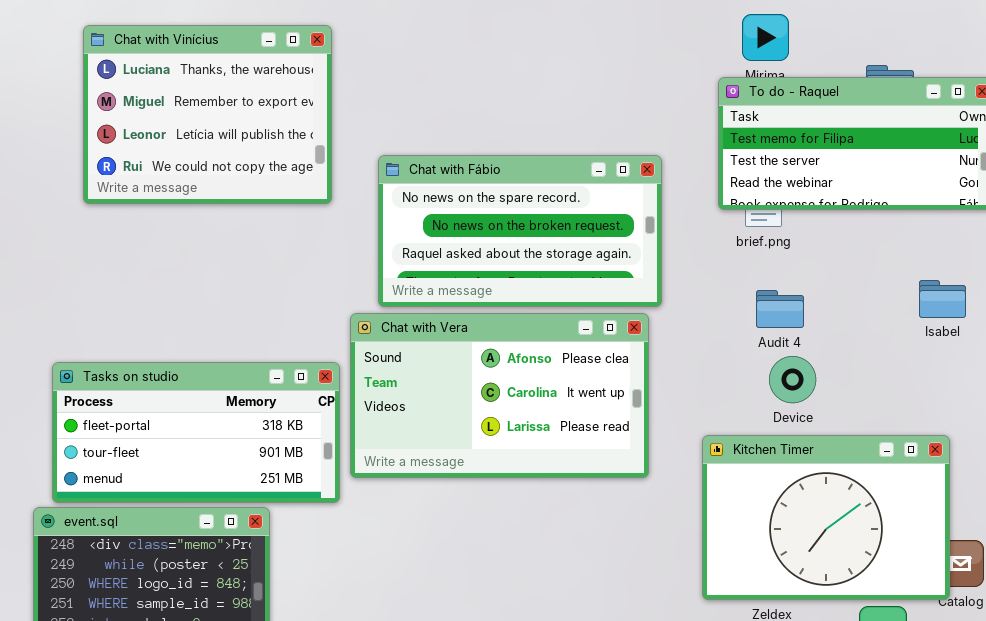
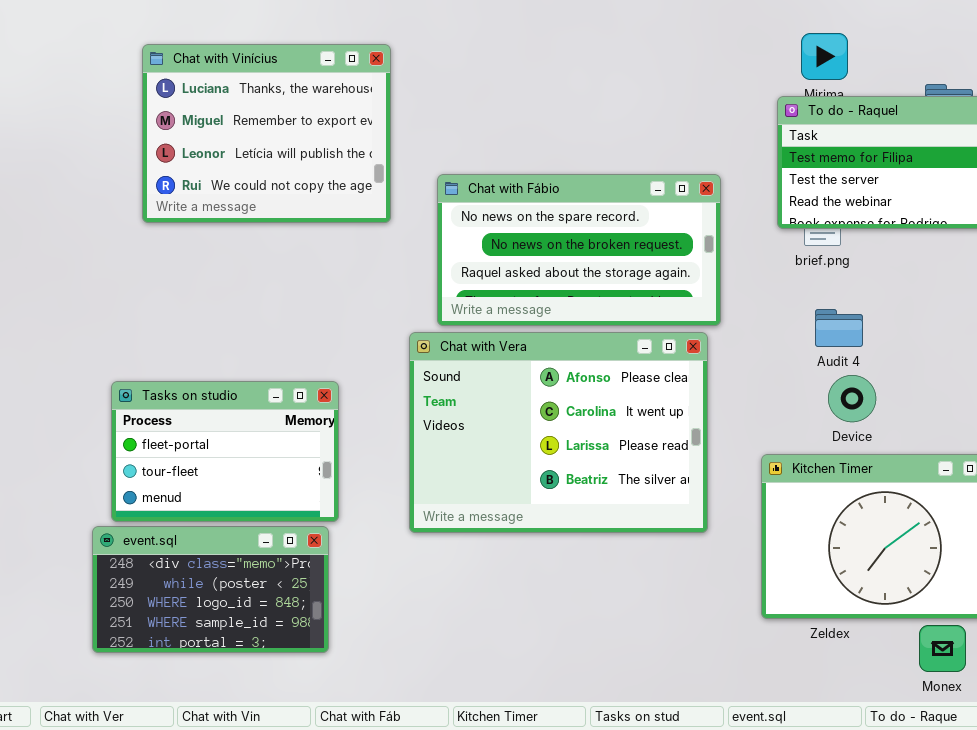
Chat with Vera: [350,313,649,478] -> [409,332,708,533], resized
Tasks on studio: [52,362,340,503] -> [111,381,339,522], resized

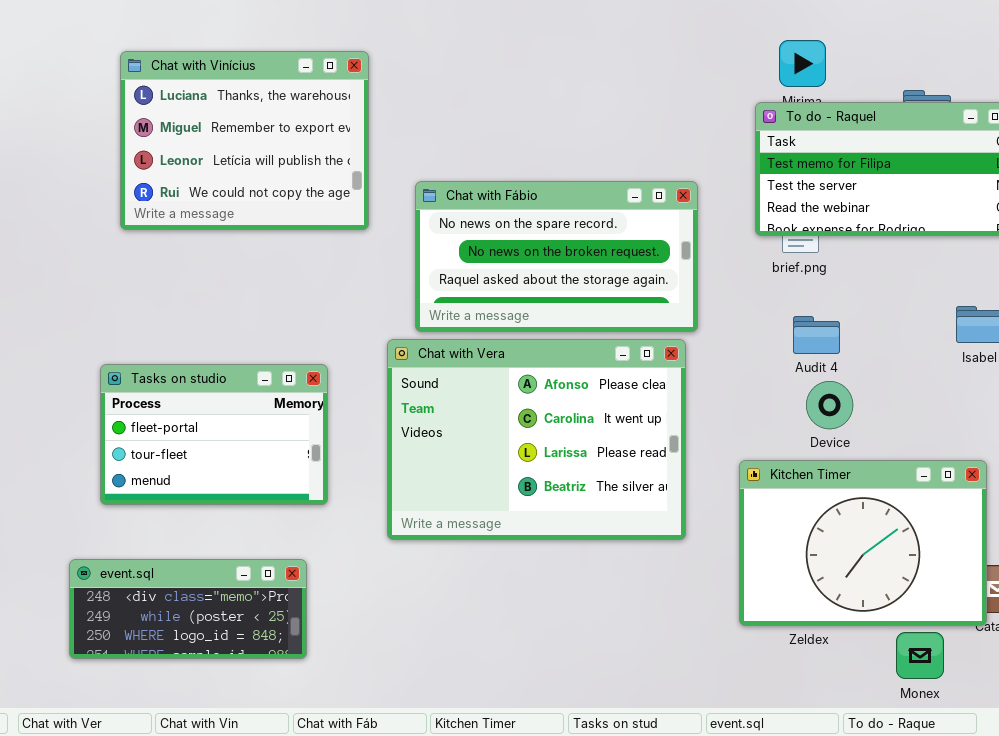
Tasks on studio: [111,381,339,522] -> [100,364,328,505], moved
event.sql: [92,526,329,653] -> [69,559,307,659], resized

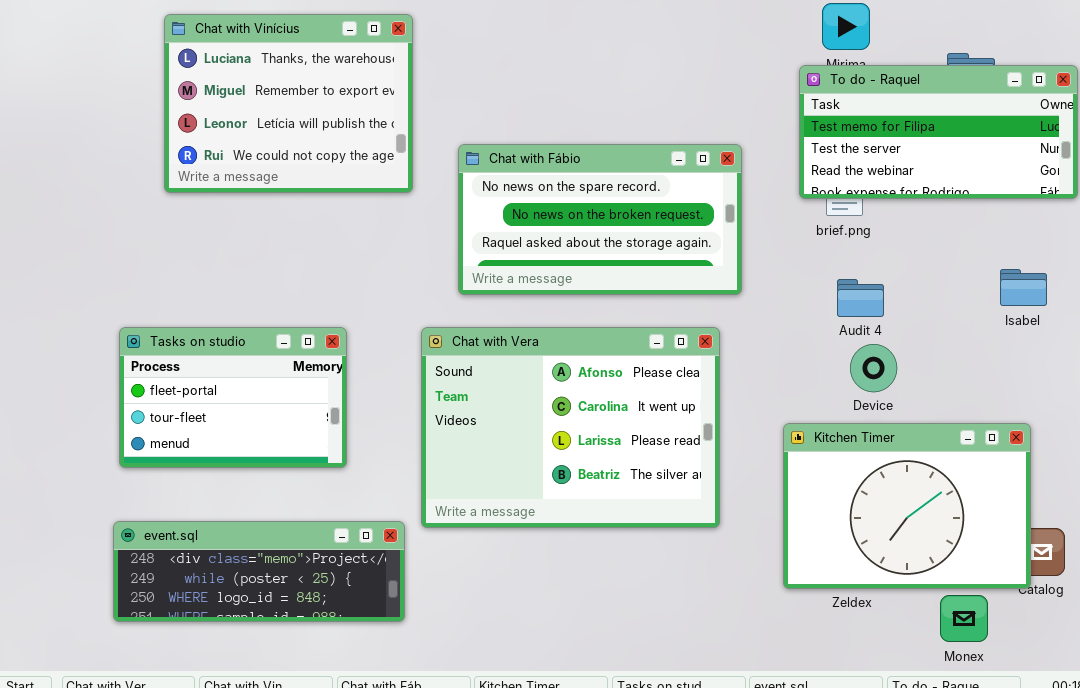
Chat with Vera: [387,339,686,540] -> [421,327,720,528], moved
Tasks on studio: [100,364,328,505] -> [119,327,347,468], moved
event.sql: [69,559,307,659] -> [113,521,405,622], resized

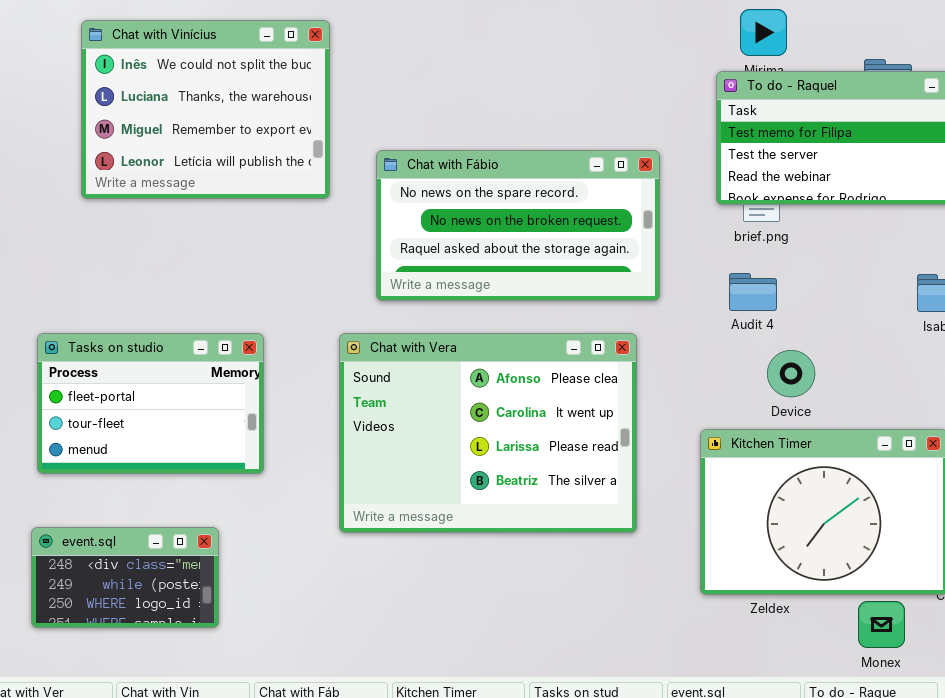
Chat with Vinícius: [164,14,413,193] -> [81,20,330,199], scrolled up 1 row
Audit 4: [837,279,884,317] -> [729,273,777,311], moved
event.sql: [113,521,405,622] -> [31,527,219,628], resized

